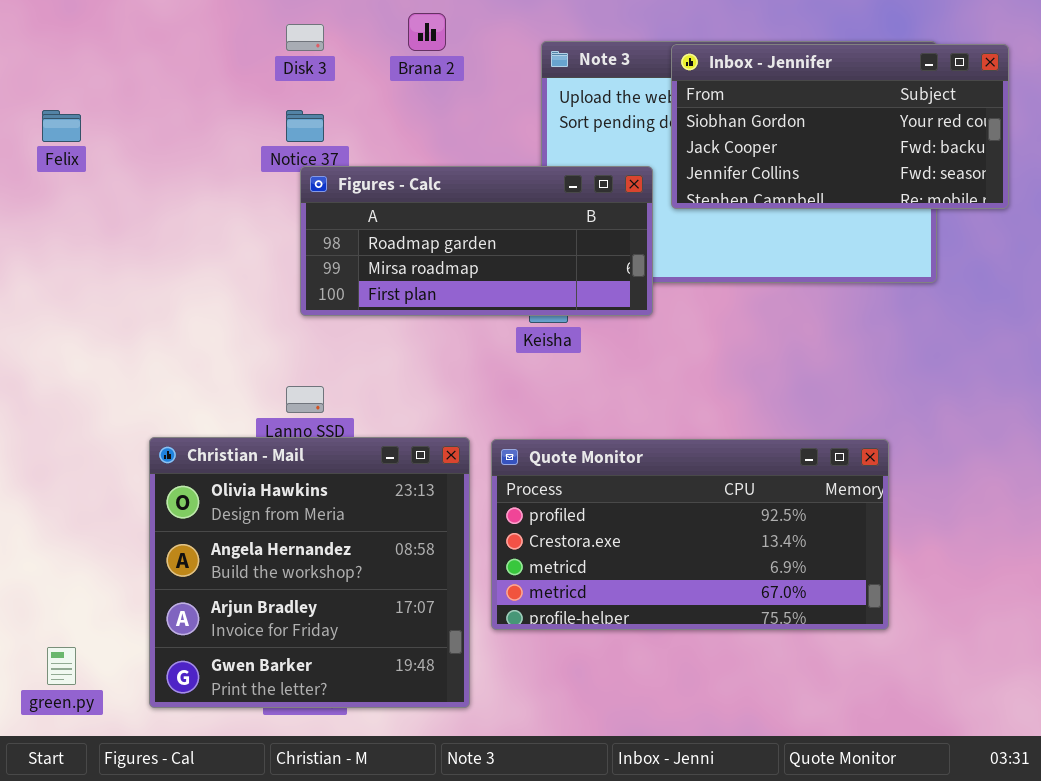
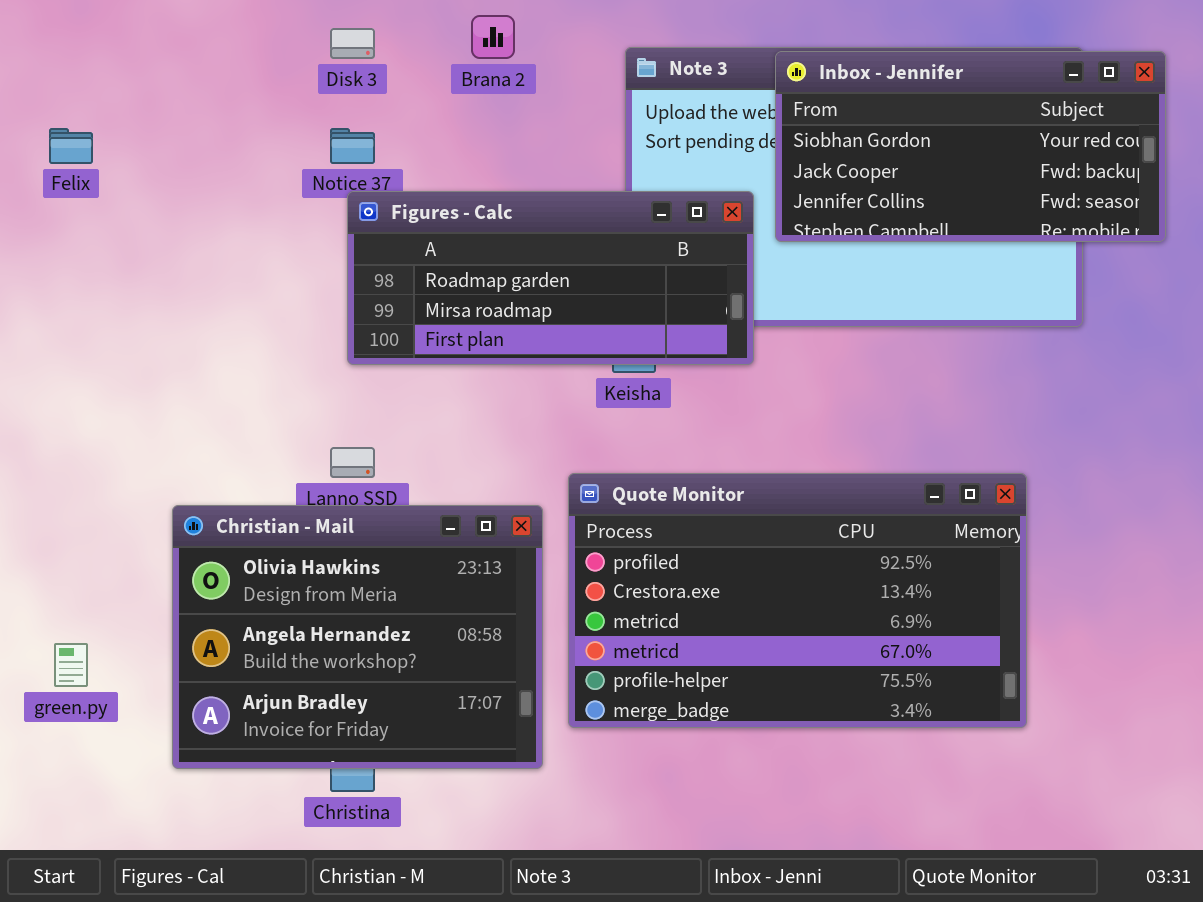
Christian - Mail: [149,437,470,708] -> [172,505,543,769], resized
Quote Monitor: [491,439,889,630] -> [568,473,1027,728], resized
green.py: [47,647,76,685] -> [54,643,88,687], moved

